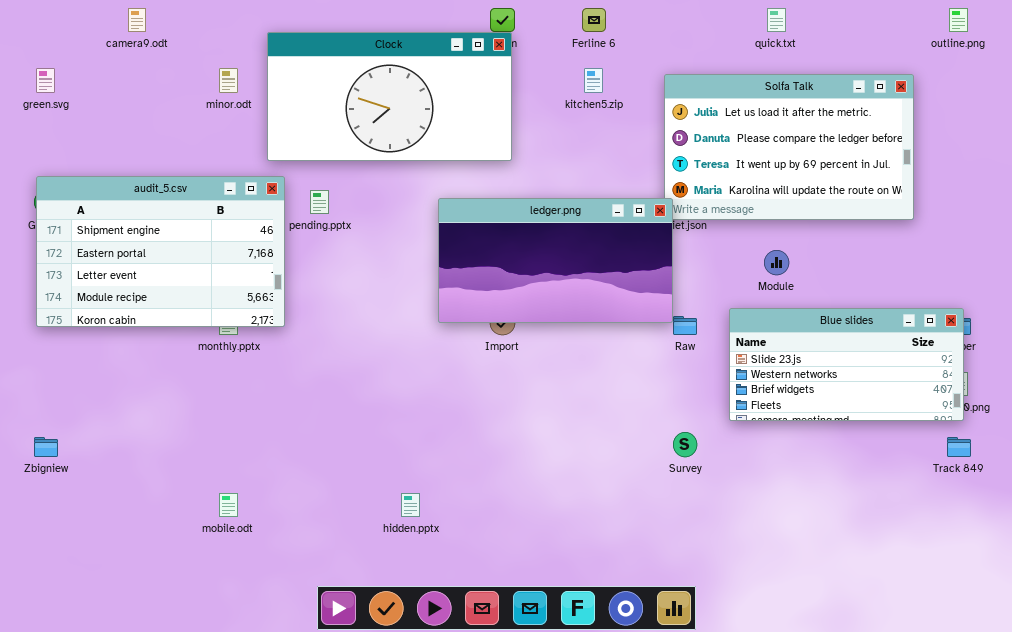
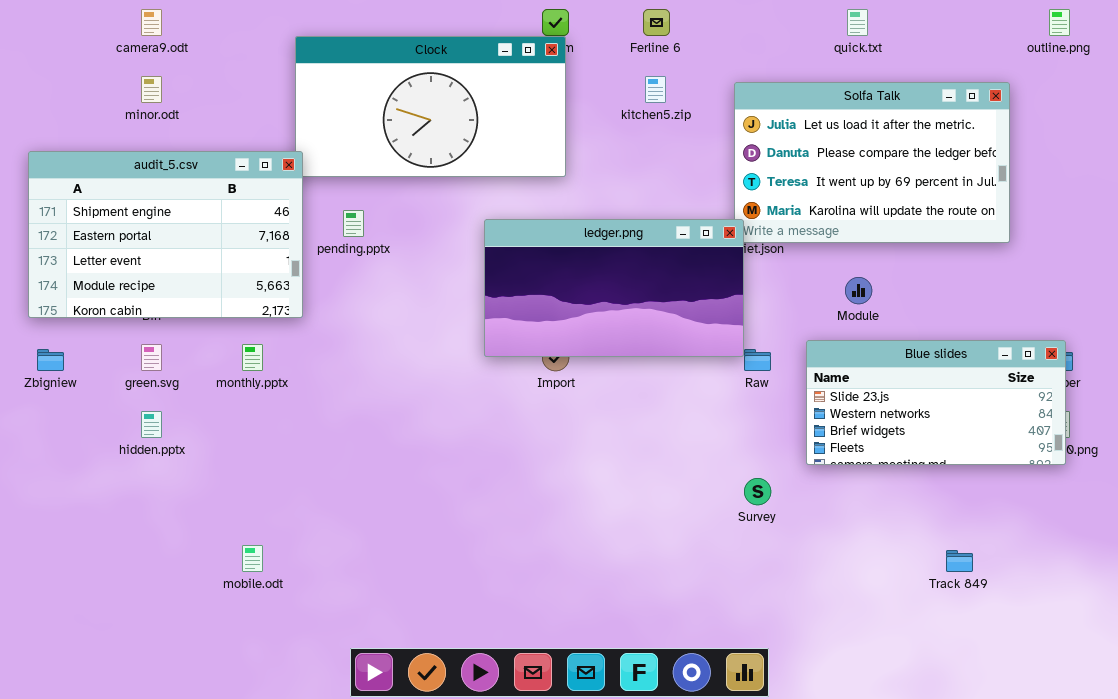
green.svg: [36,68,55,93] -> [141,344,162,371], moved
minor.odt: [219,68,238,93] -> [141,76,162,103], moved
audit_5.csv: [36,176,285,327] -> [28,151,303,318], moved
Zbigniew: [34,437,58,457] -> [37,349,64,371], moved
Track 849: [947,437,971,457] -> [946,550,973,572], moved
hidden.pptx: [401,493,420,517] -> [141,411,162,438], moved

